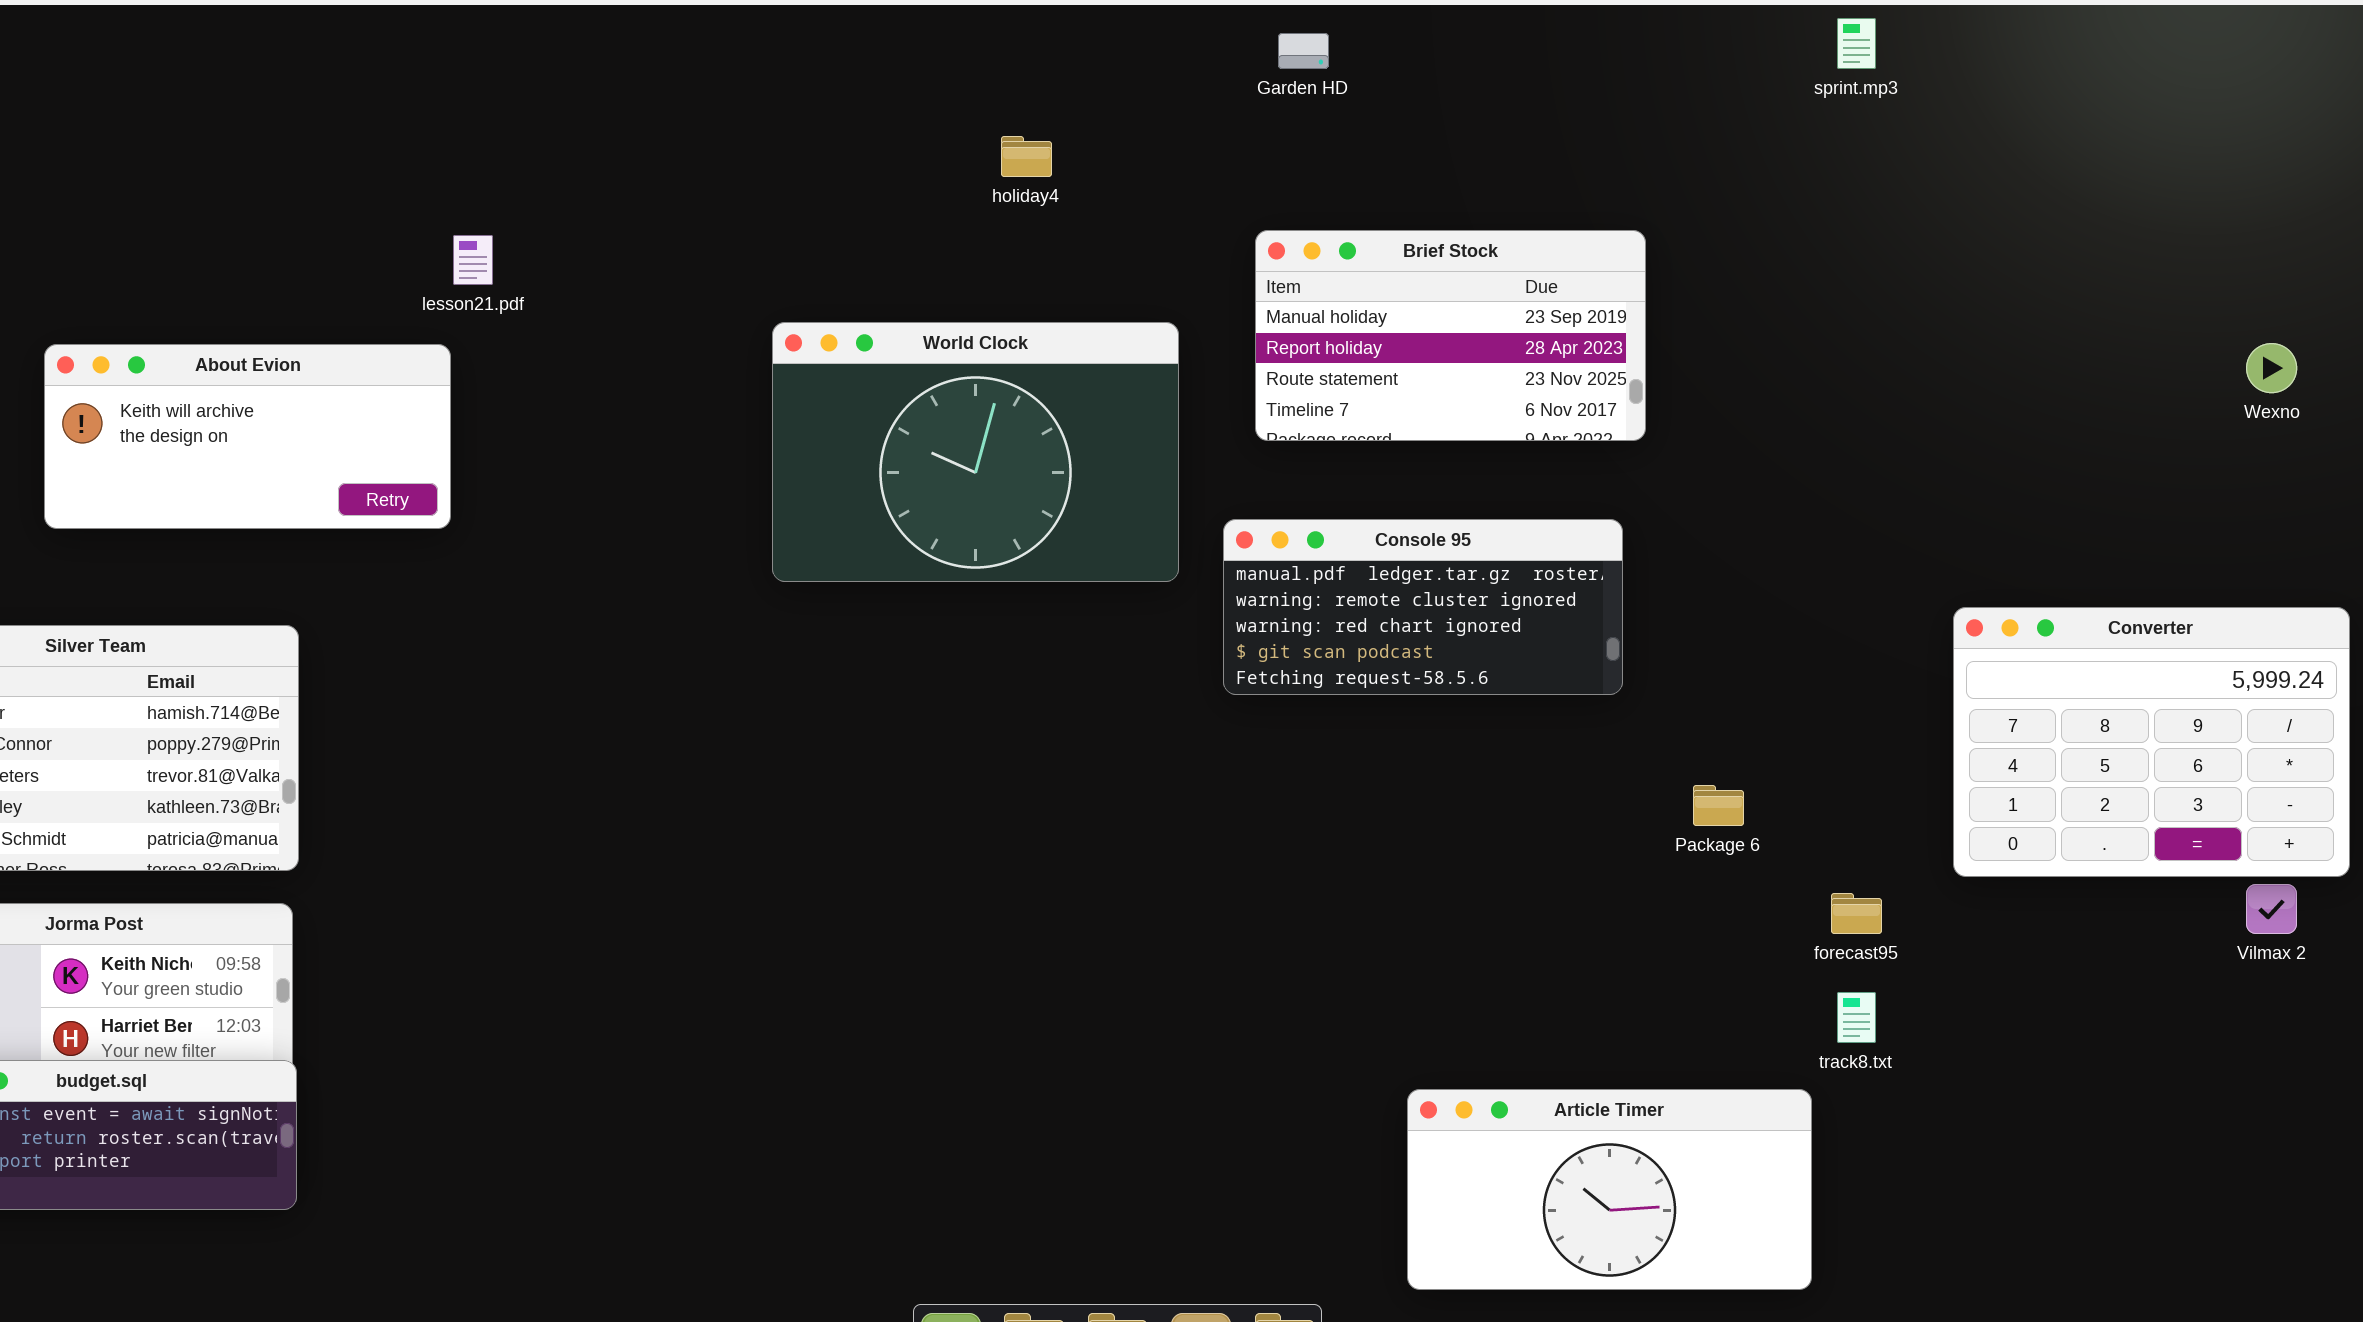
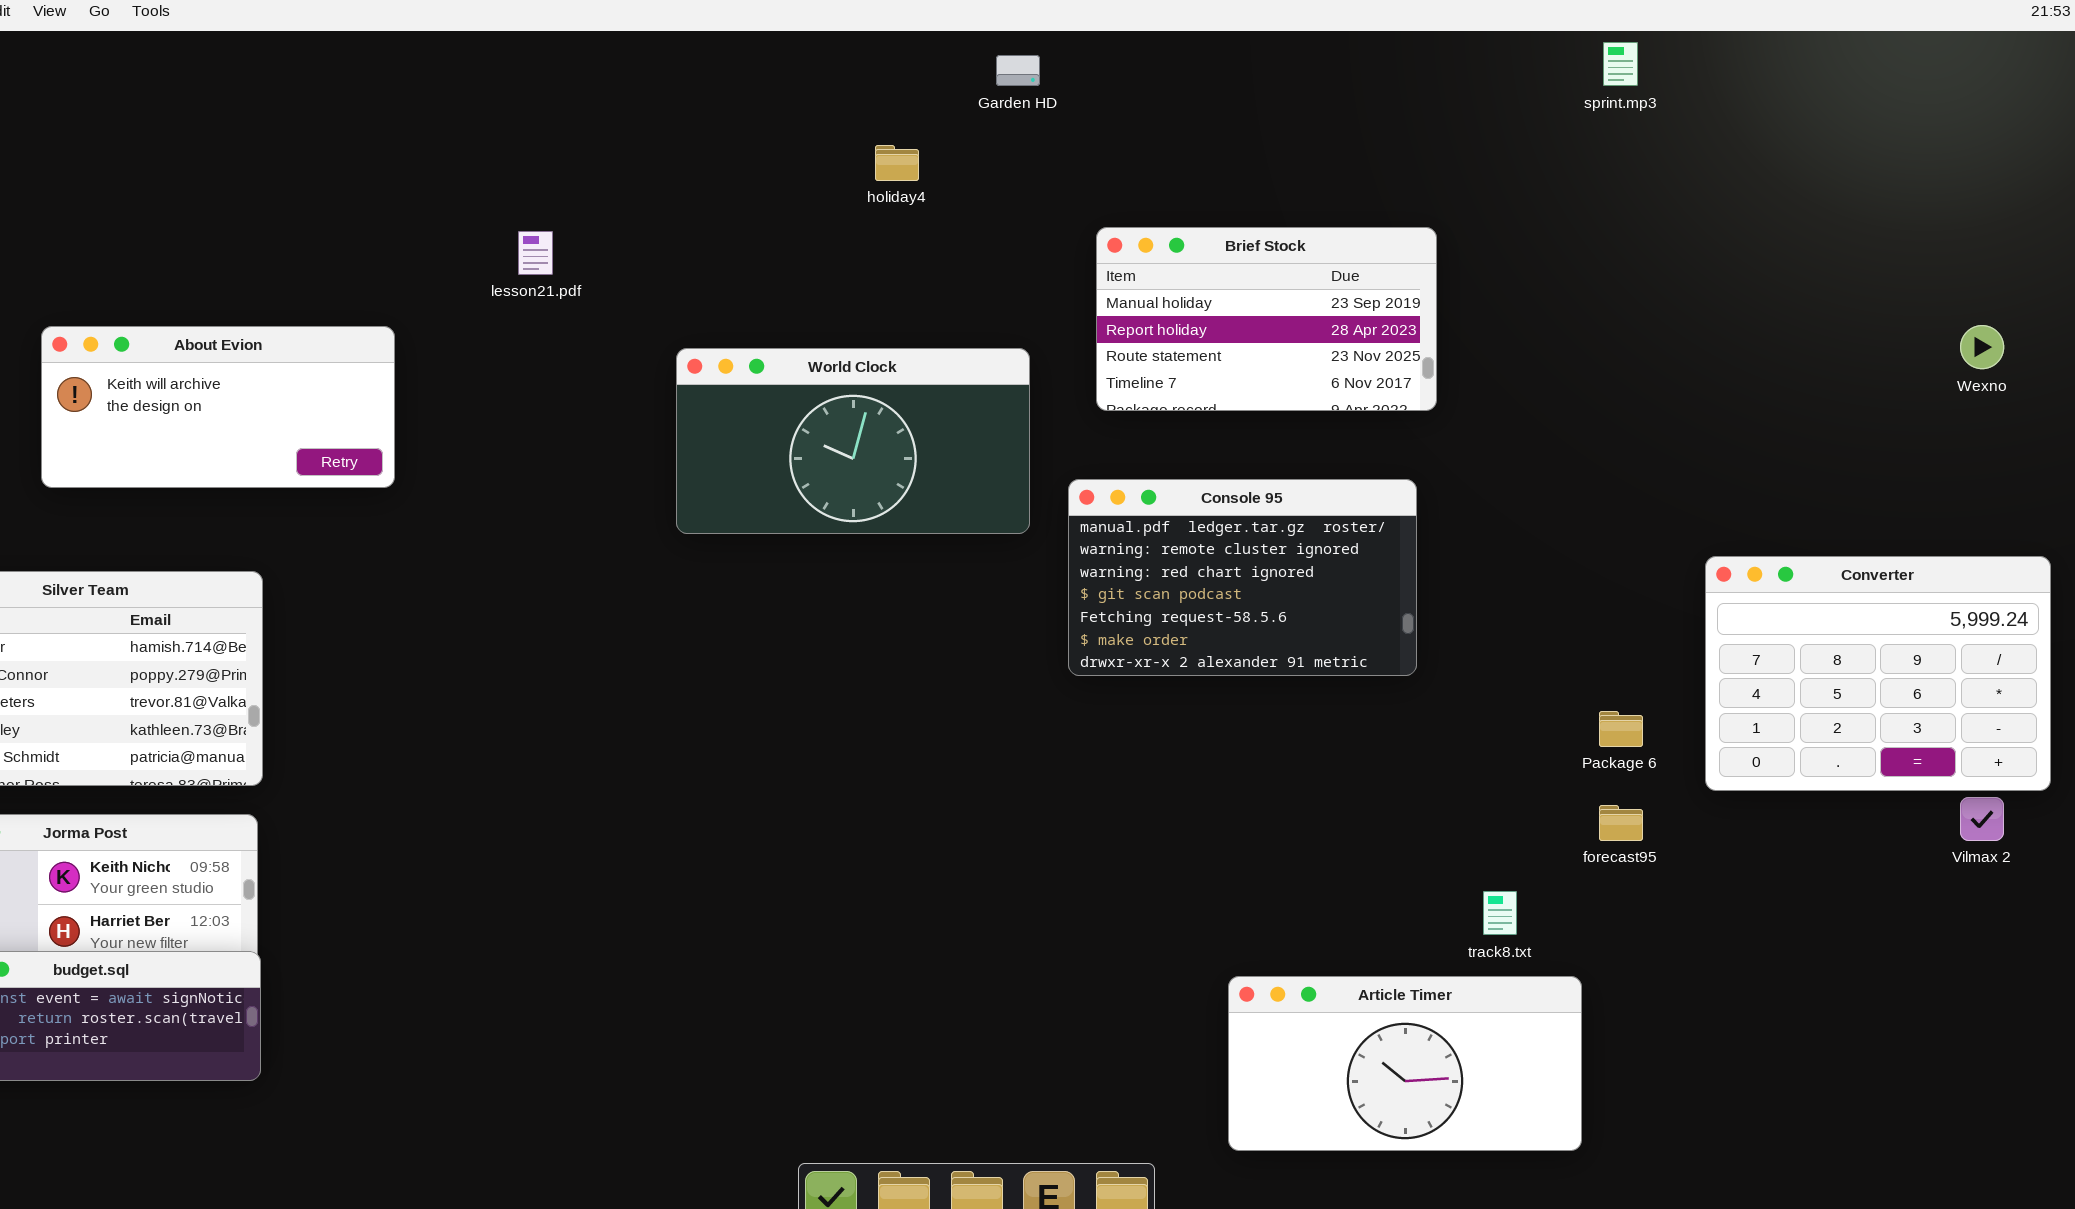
Garden HD: [1278,33,1329,69] -> [996,55,1040,86], moved
lesson21.pdf: [453,235,493,285] -> [518,231,553,275], moved
World Clock: [772,322,1179,582] -> [676,348,1030,534], resized
Console 95: [1223,519,1623,695] -> [1068,479,1417,676], resized
Package 6: [1693,785,1744,826] -> [1599,711,1643,747], moved
track8.txt: [1837,992,1876,1043] -> [1483,891,1517,935], moved

